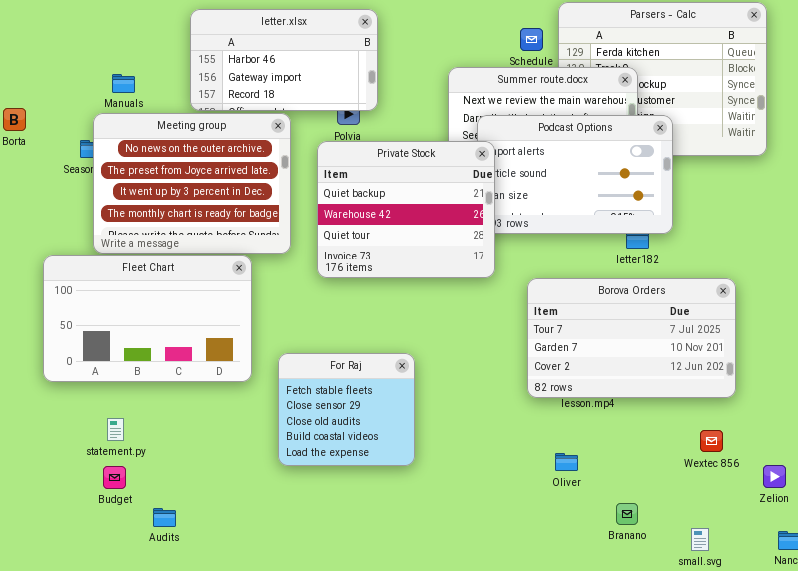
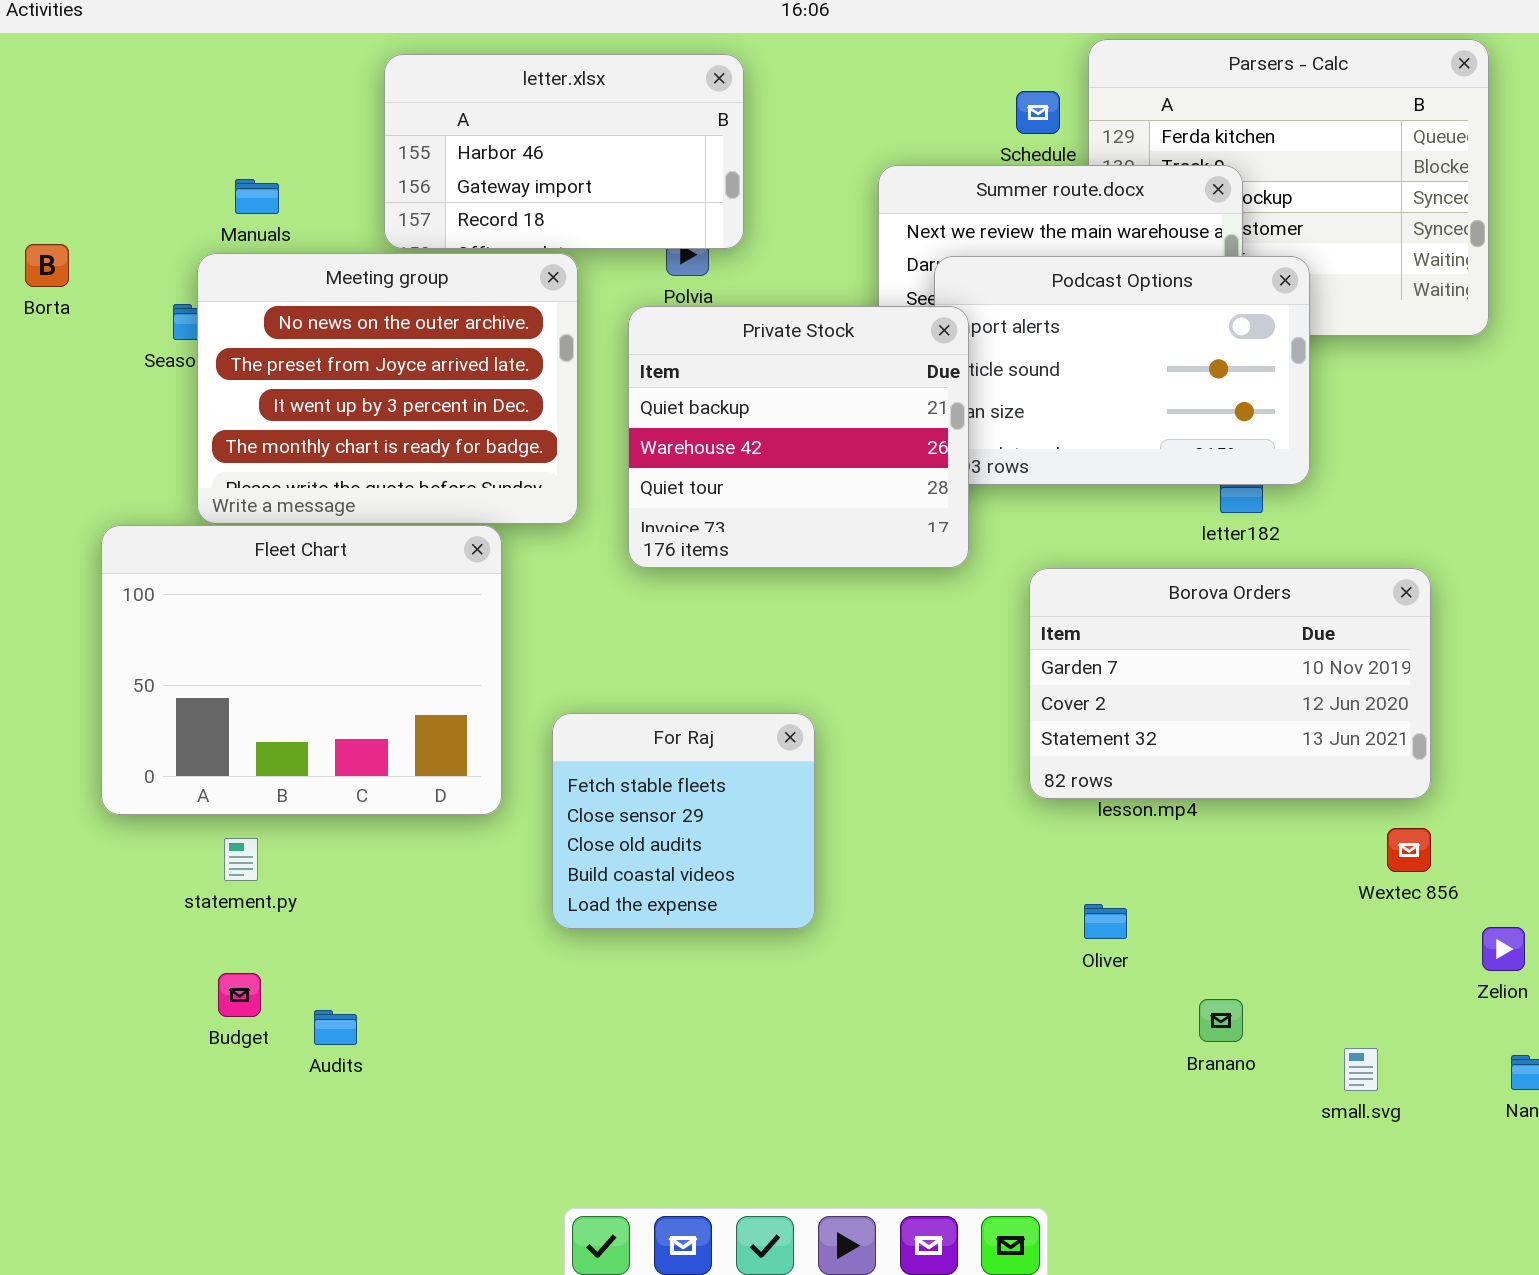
Fleet Chart: [43,255,252,382] -> [101,525,502,815], resized
Borova Orders: [527,278,736,398] -> [1029,568,1431,799], scrolled down 1 row
Wextec 856: [700,430,723,452] -> [1387,828,1431,872], moved
Budget: [103,466,126,489] -> [218,973,261,1017], moved

